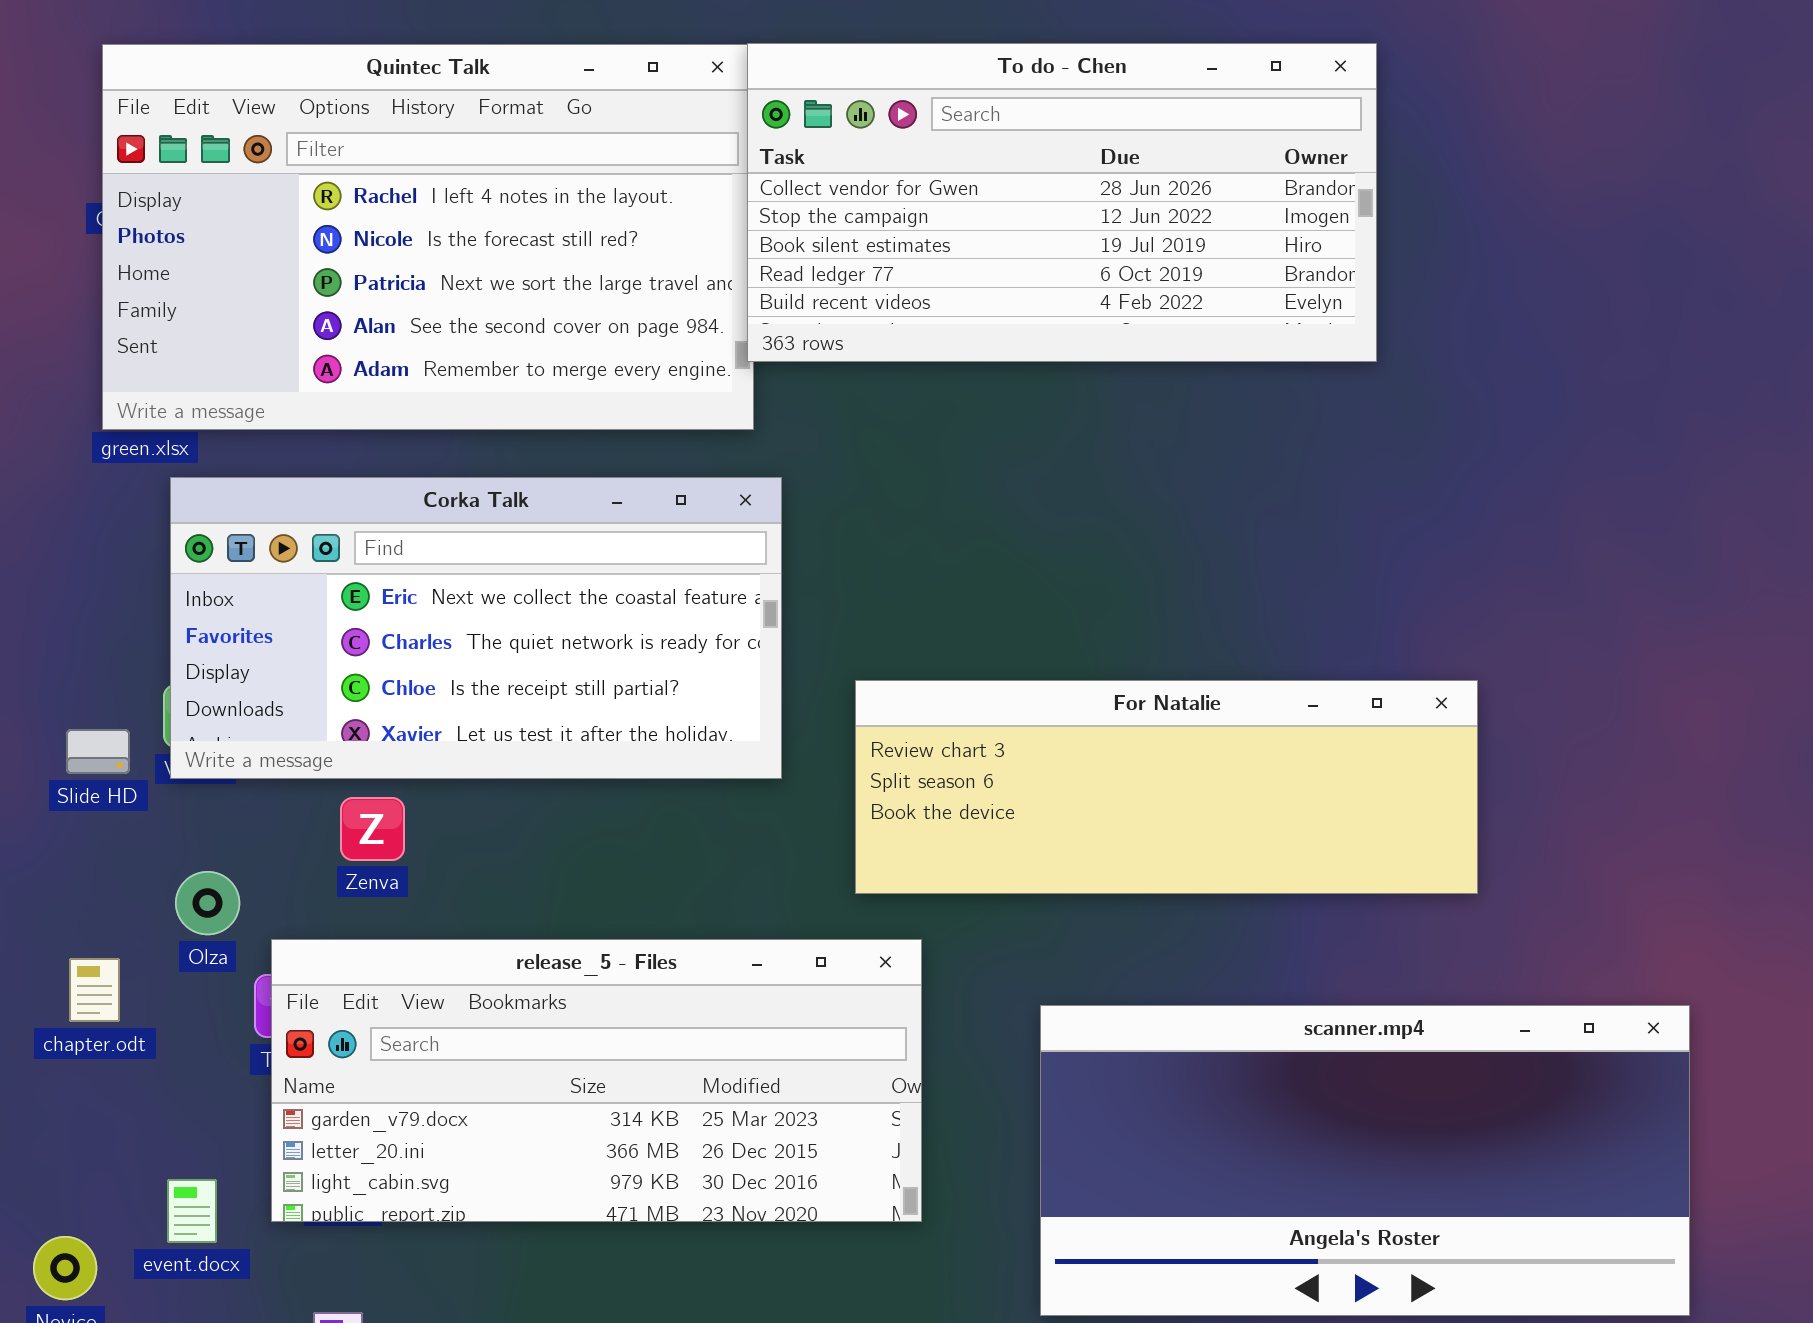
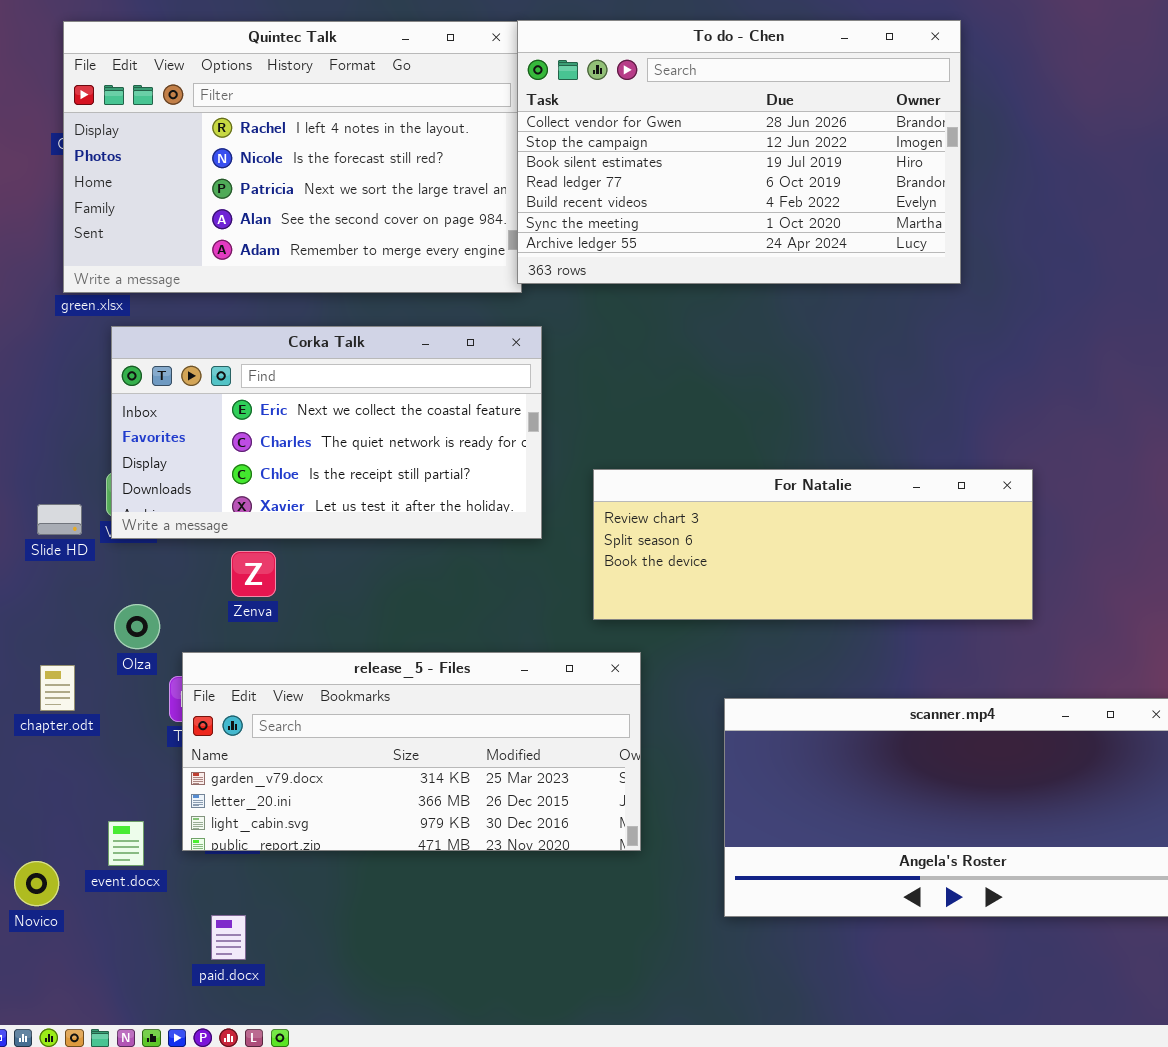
To do - Chen: [747,43,1377,362] -> [517,20,961,284], resized

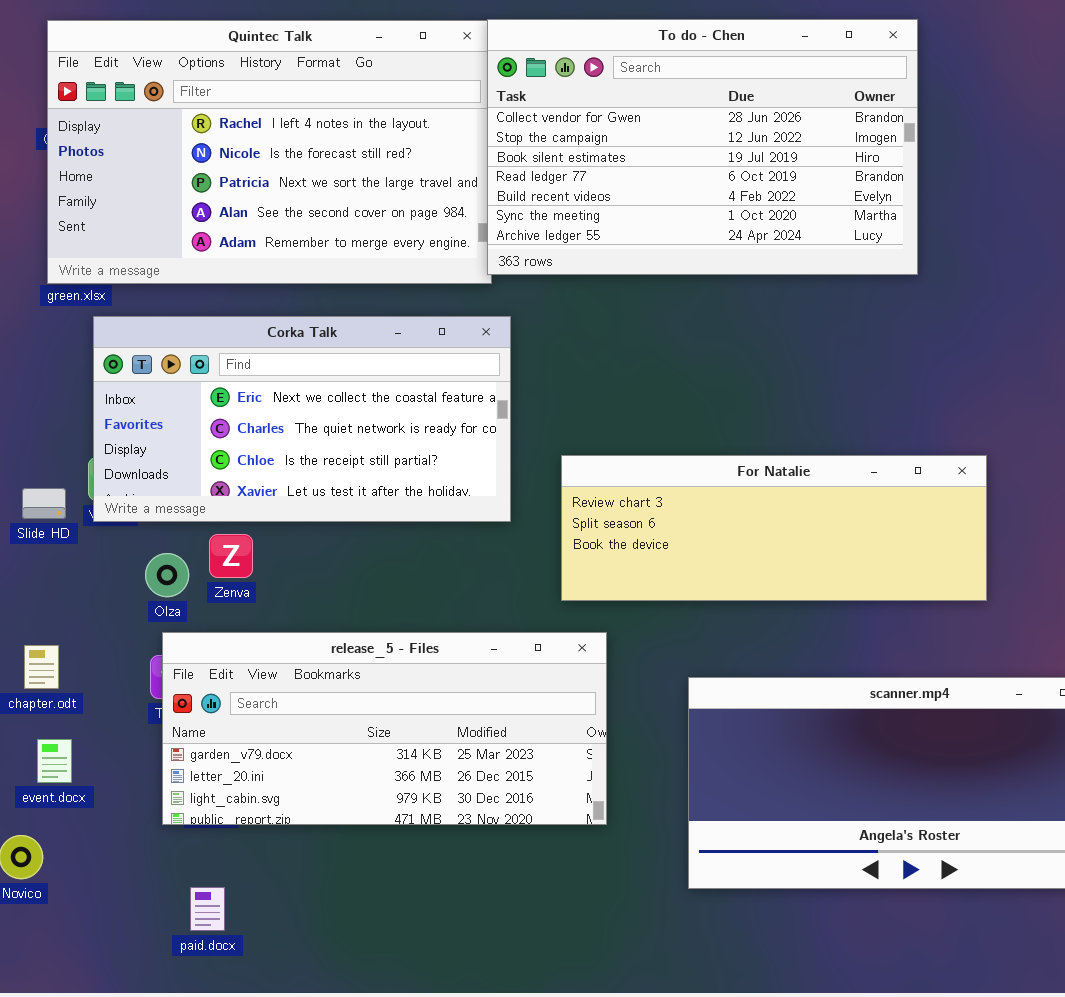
Olza: [114,604,160,649] -> [145,553,189,597], moved
event.docx: [108,821,144,866] -> [37,739,72,783], moved

